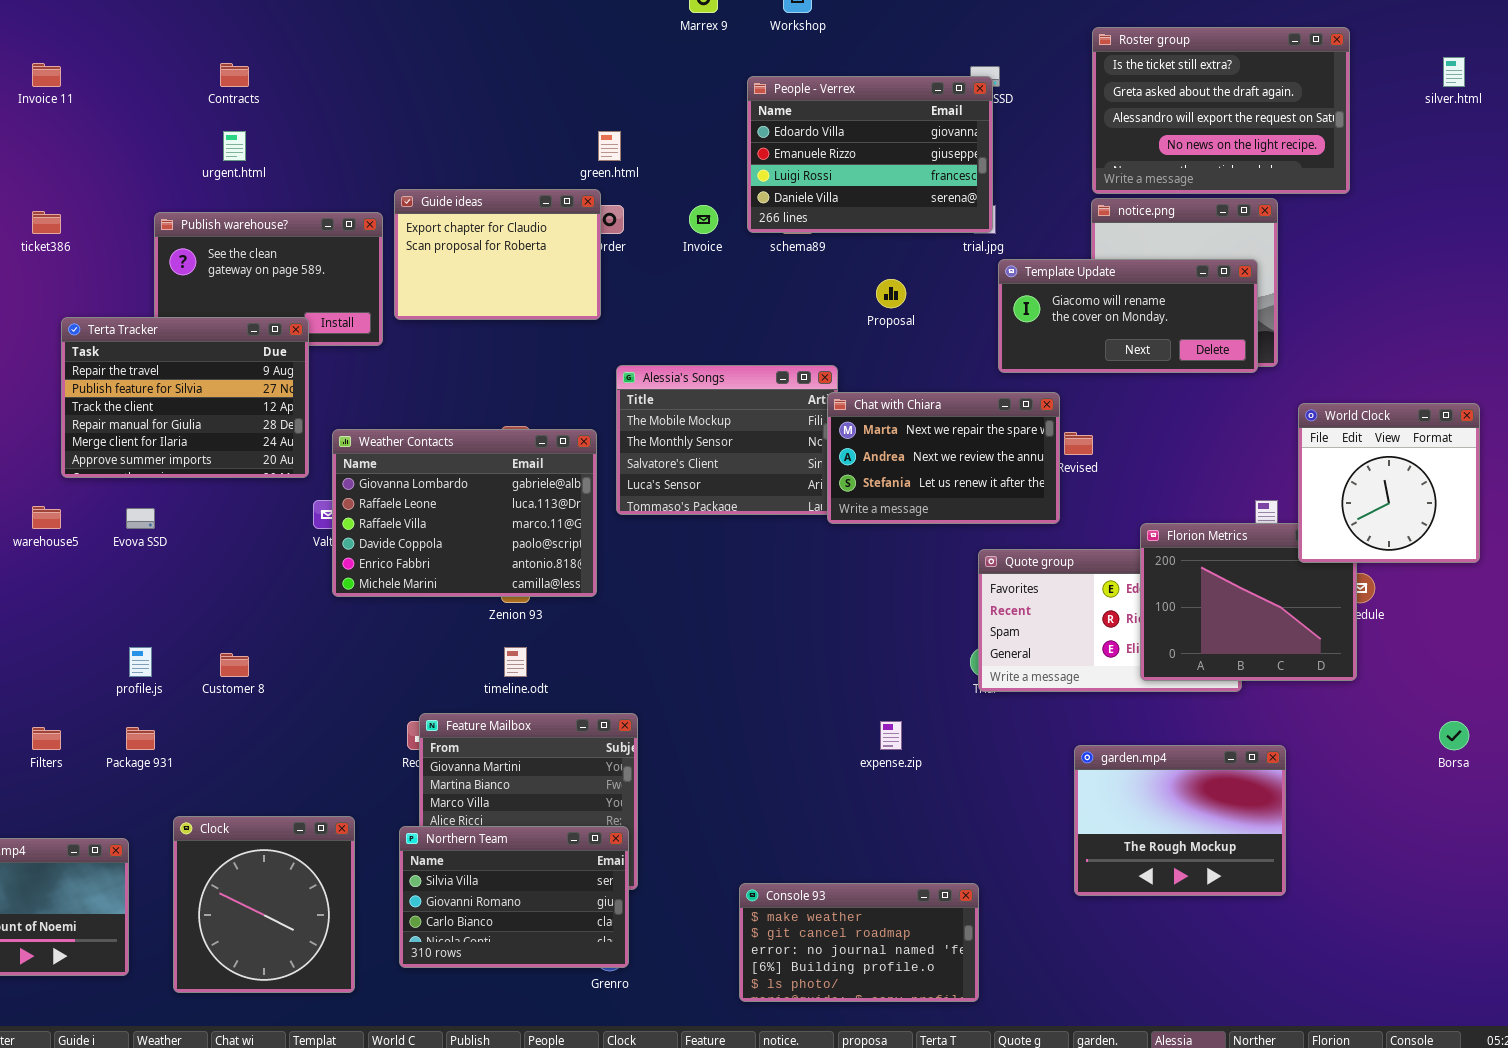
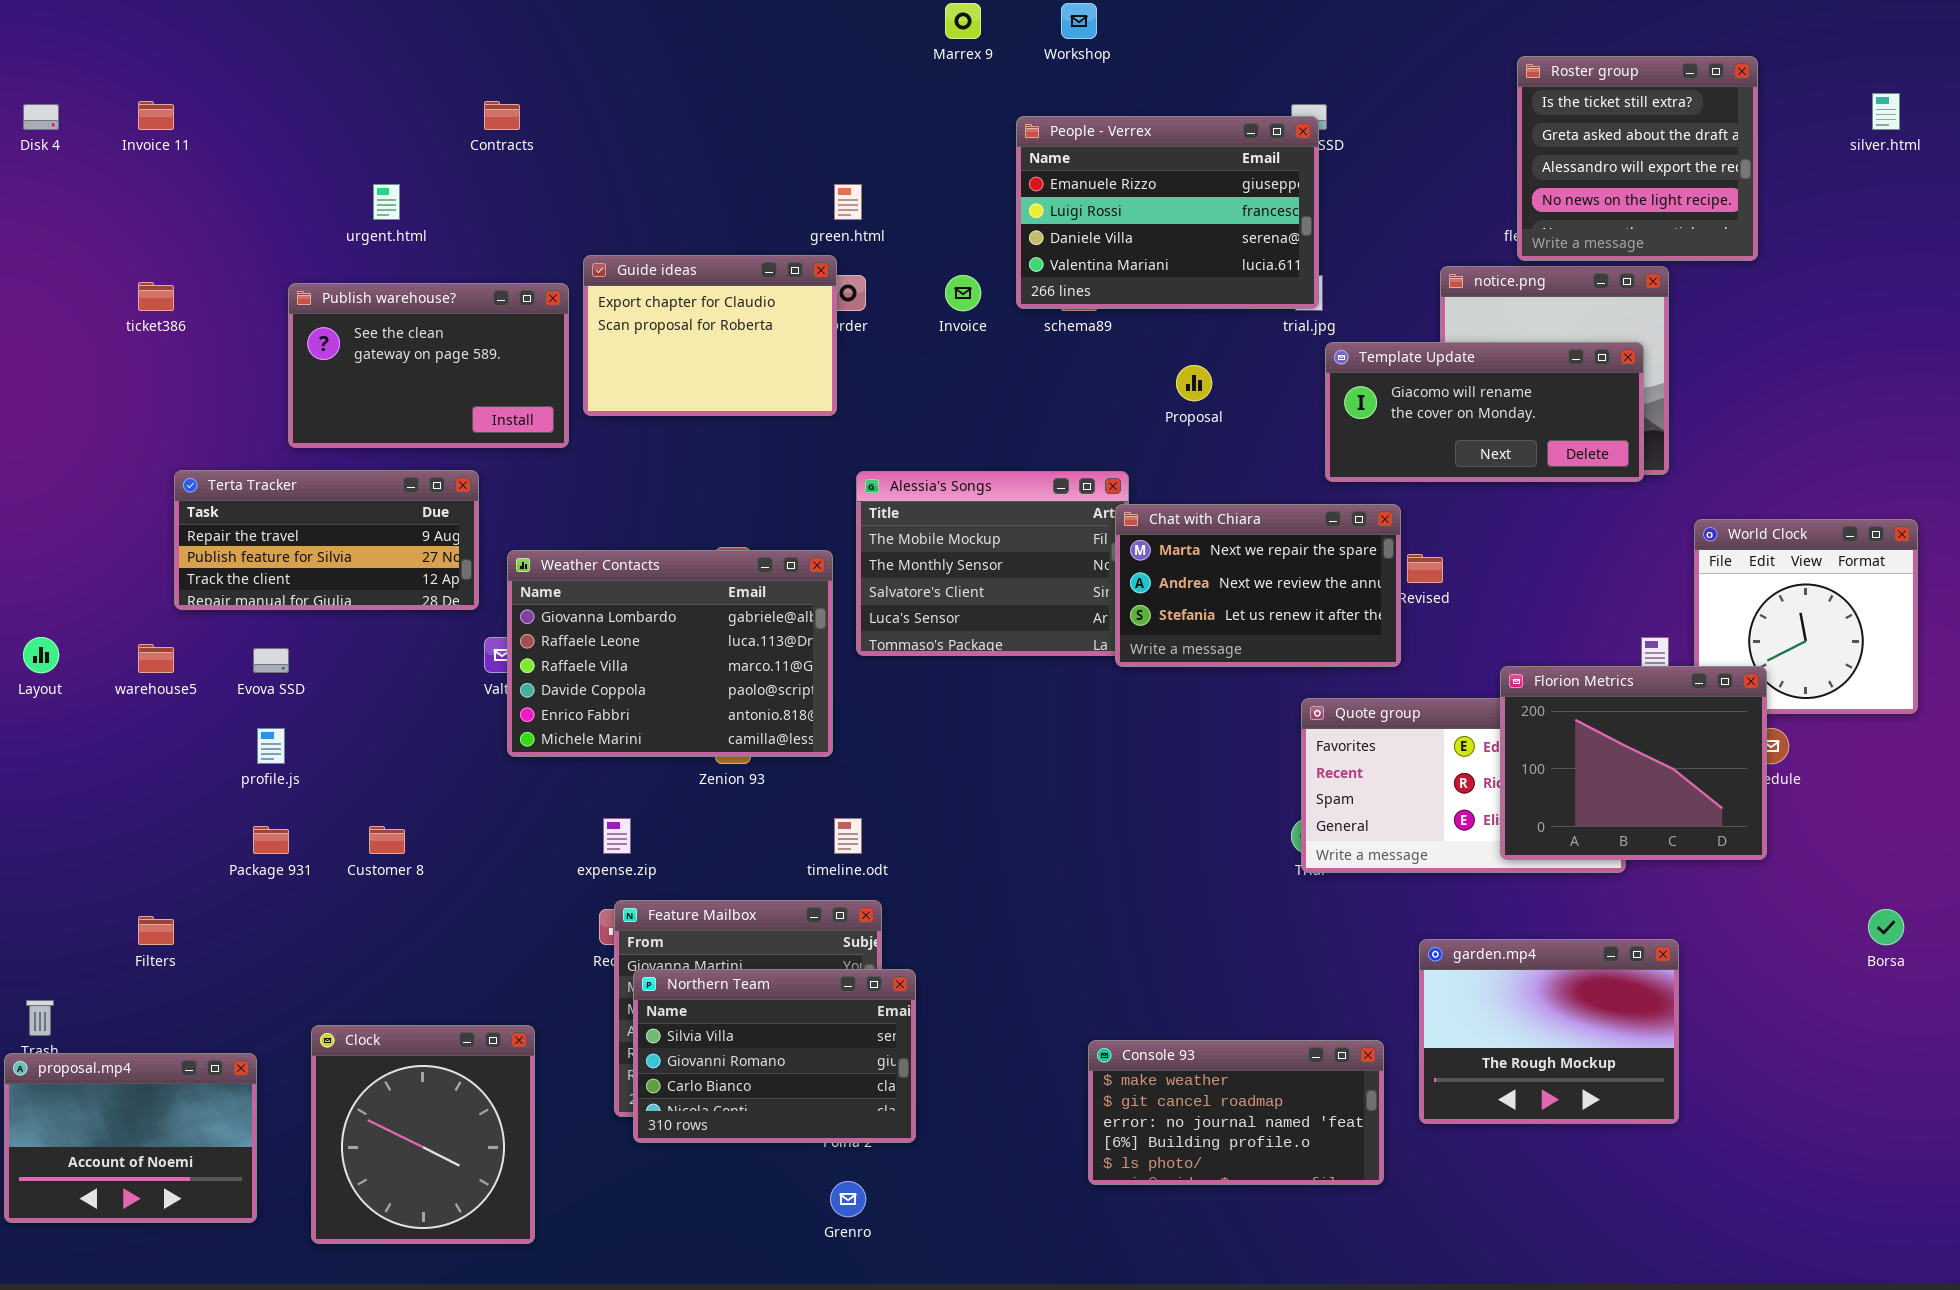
Roster group: [1092,27,1350,194] -> [1517,56,1758,261], resized
Contracts: [220,63,249,87] -> [484,101,520,130], moved
People - Verrex: [747,76,993,233] -> [1016,116,1319,309], scrolled down 1 row
Terta Tracker: [61,317,309,478] -> [174,470,479,610], resized
Florion Metrics: [1140,523,1357,681] -> [1500,666,1767,860], raised
profile.js: [129,647,152,677] -> [257,728,285,764], moved
timeline.odt: [504,647,527,677] -> [834,818,862,854], moved
expense.zip: [880,721,902,750] -> [603,818,631,854], moved
Package 931: [126,727,155,750] -> [253,826,289,854], moved
Northern Team: [399,826,629,968] -> [633,969,916,1143], moved
Console 93: [739,883,979,1002] -> [1088,1040,1384,1185], moved

